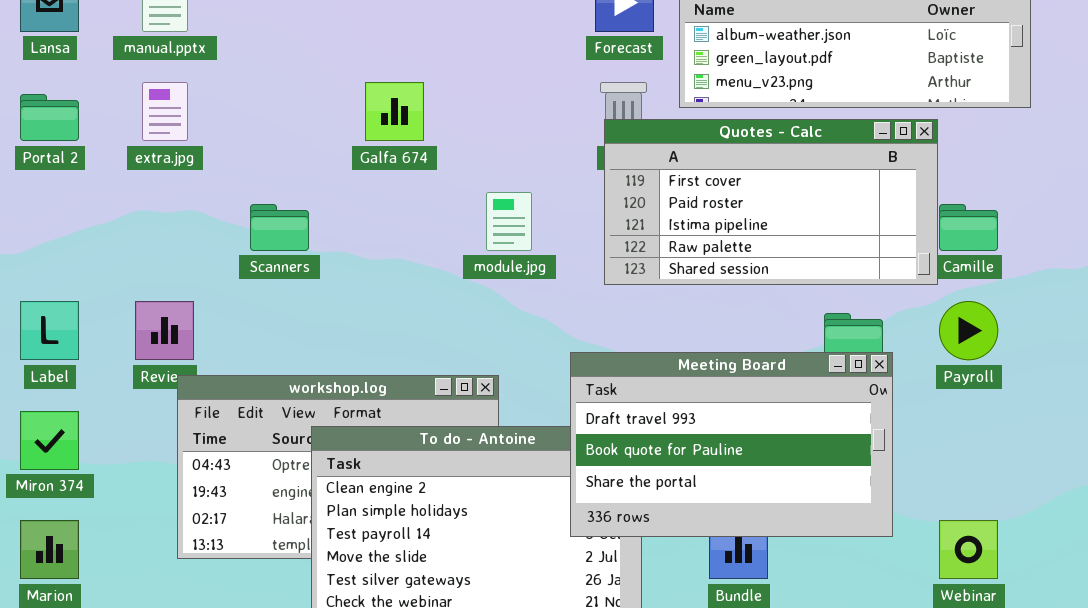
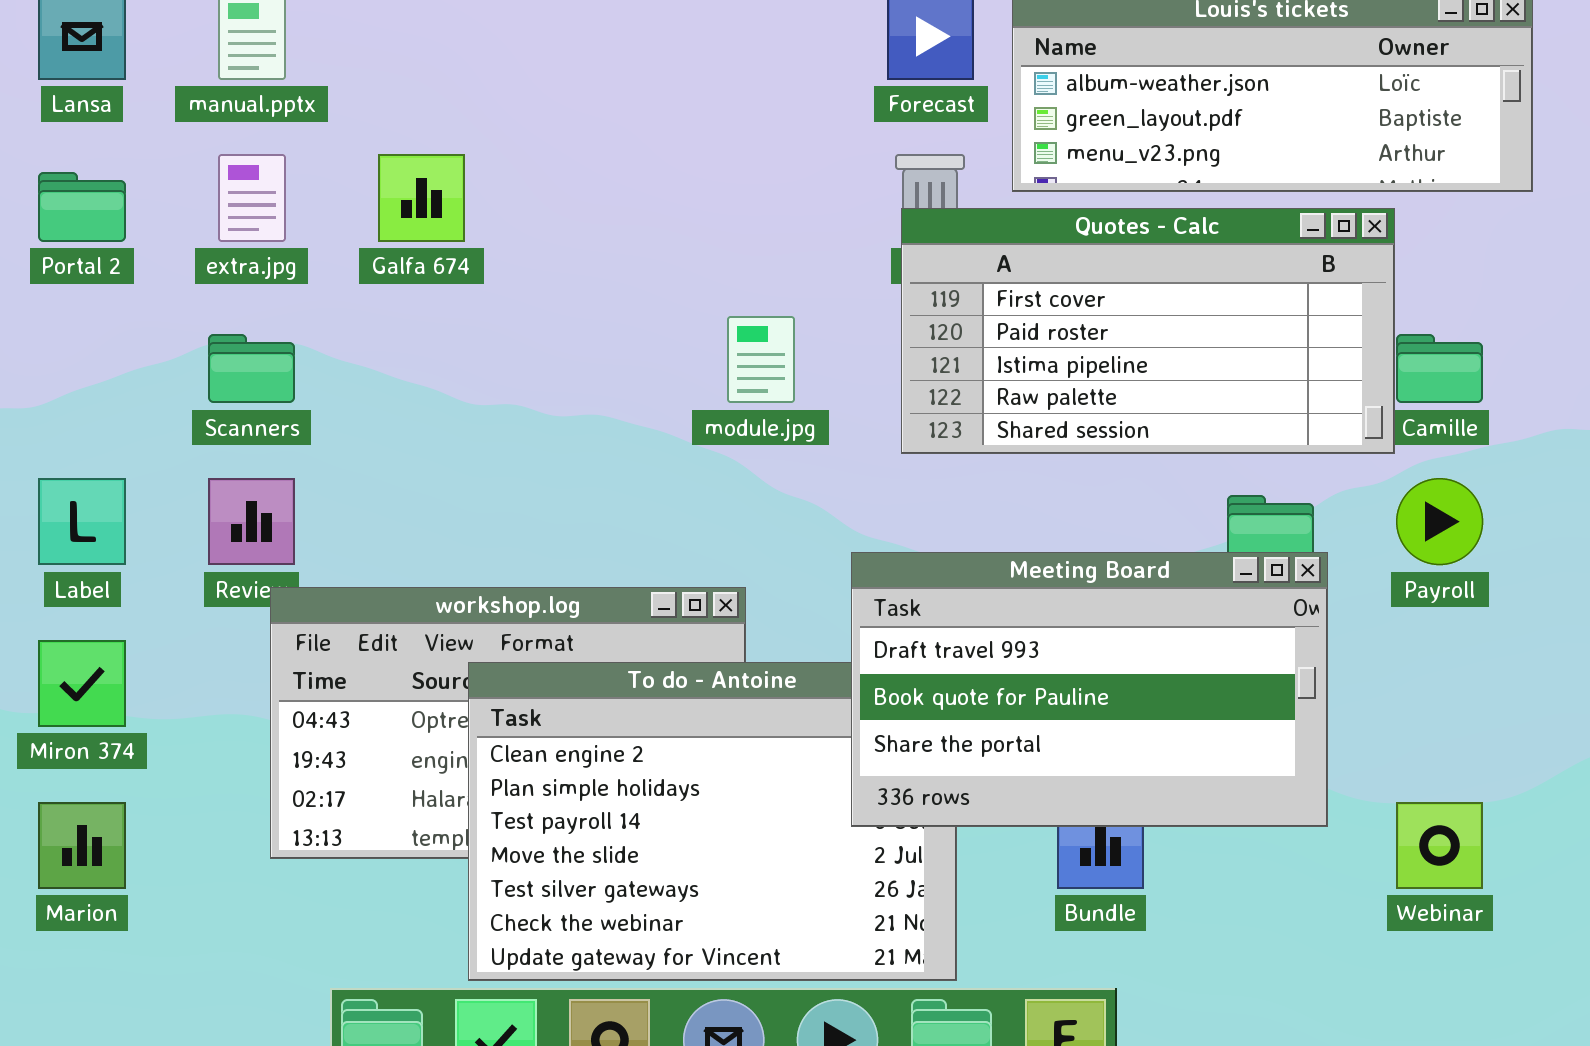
Galfa 674: [365,82,424,141] -> [378,154,465,242], moved
Scanners: [250,204,309,251] -> [208,334,295,403], moved

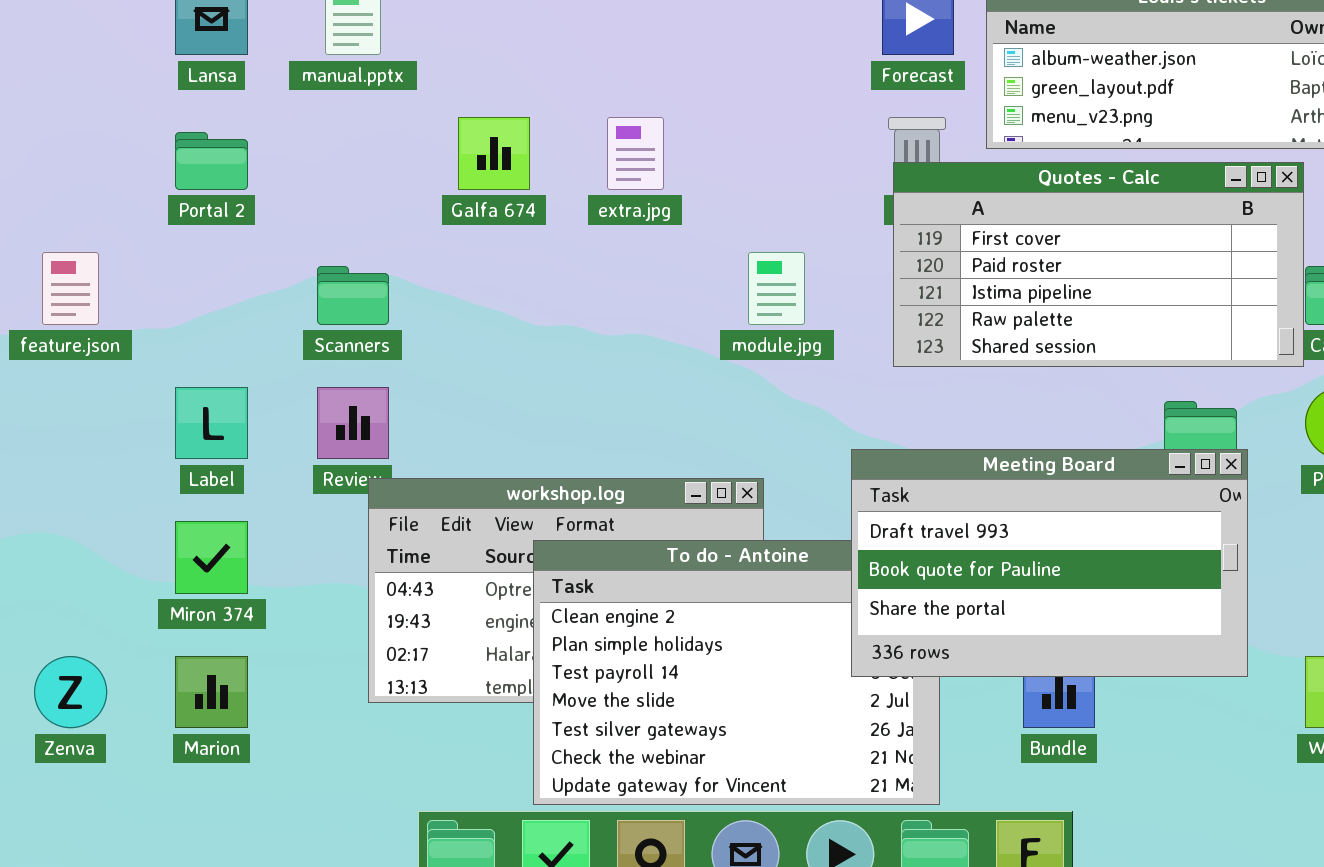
extra.jpg: [218,154,286,242] -> [607,117,664,190], moved

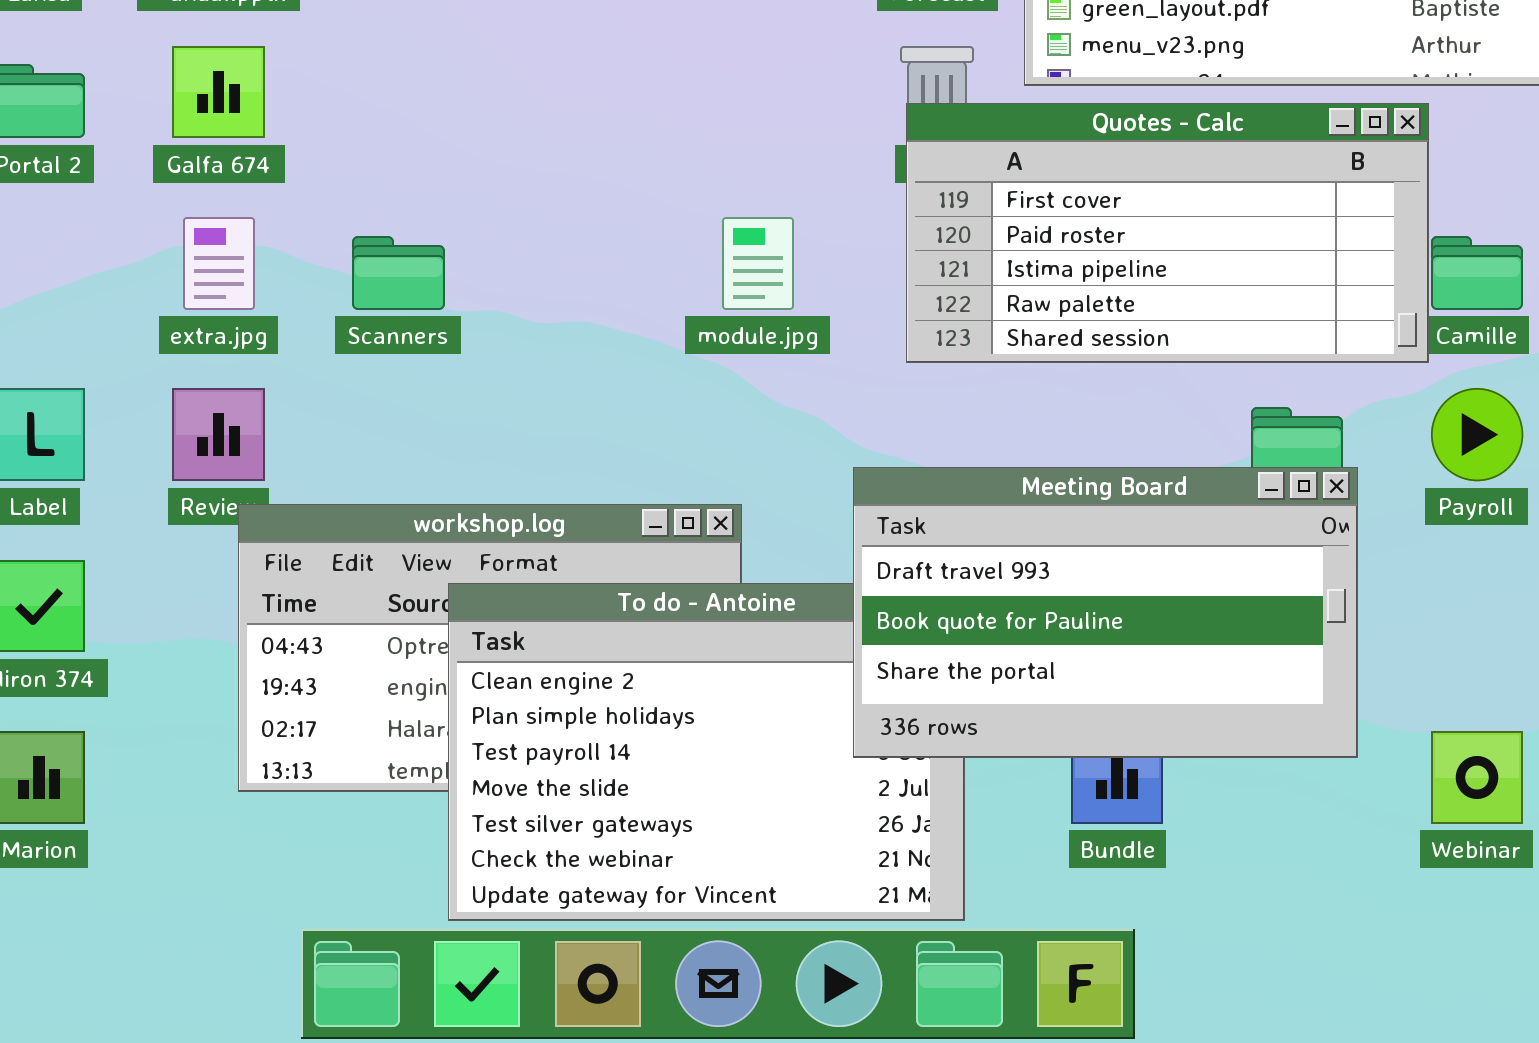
Galfa 674: [458,117,530,190] -> [172,46,265,138], moved
extra.jpg: [607,117,664,190] -> [183,217,255,310], moved
Scanners: [317,266,389,325] -> [352,236,445,310], moved

